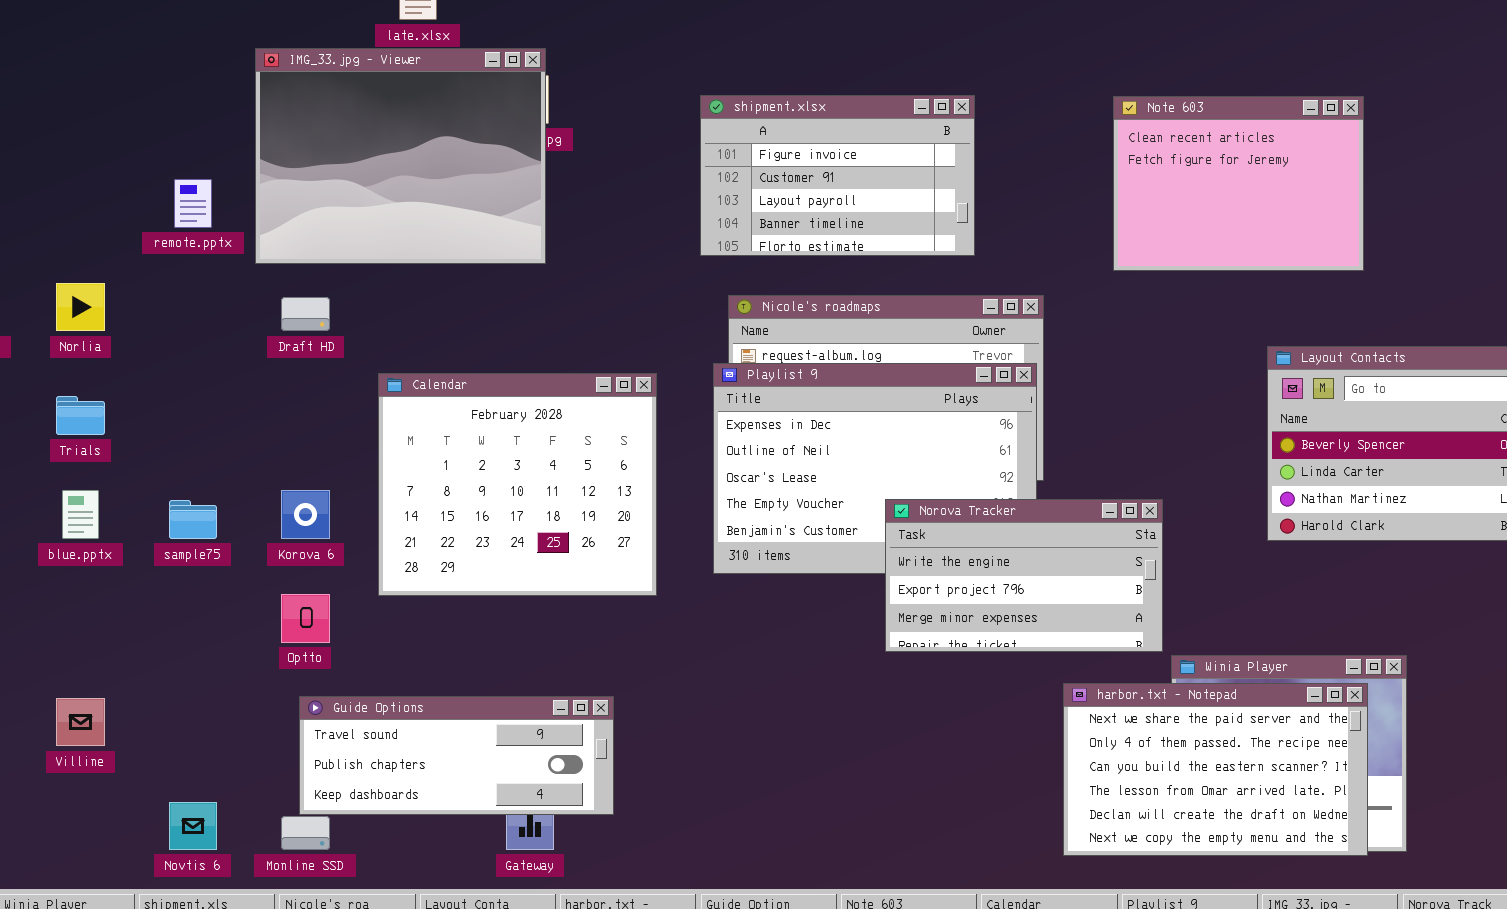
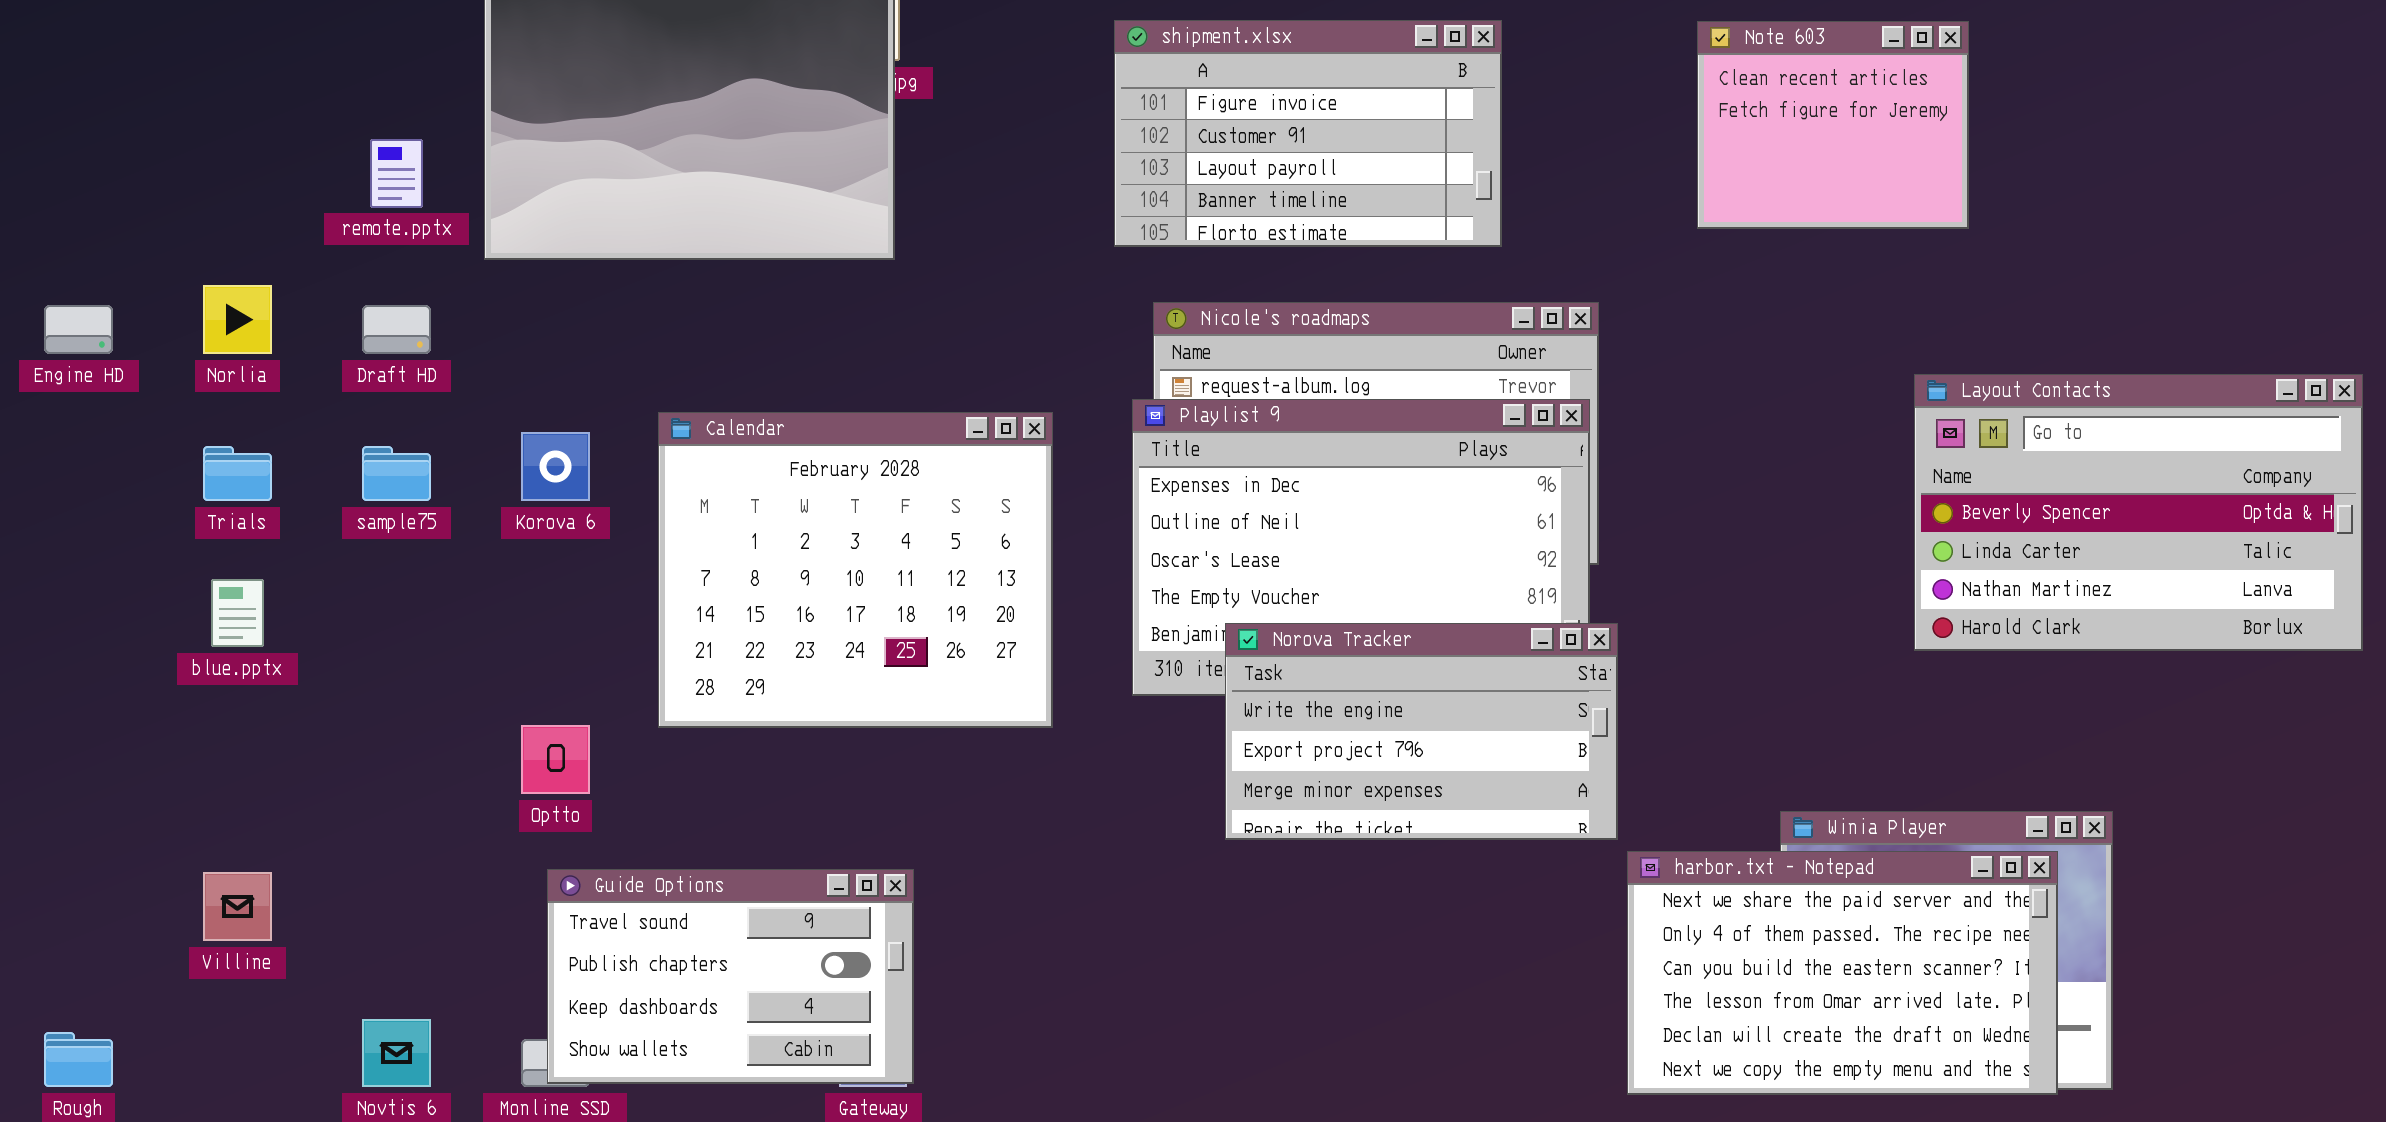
Note 603: [1113,96,1364,271] -> [1697,21,1969,229], resized
Draft HD: [281,297,330,331] -> [362,305,431,354], moved
Korova 6: [281,490,330,539] -> [521,432,590,501], moved
Norova Tracker: [885,499,1163,652] -> [1225,623,1618,840], moved
sample75: [169,500,217,539] -> [362,446,431,501], moved
Guide Options: [299,696,614,815] -> [547,869,914,1084], resized

